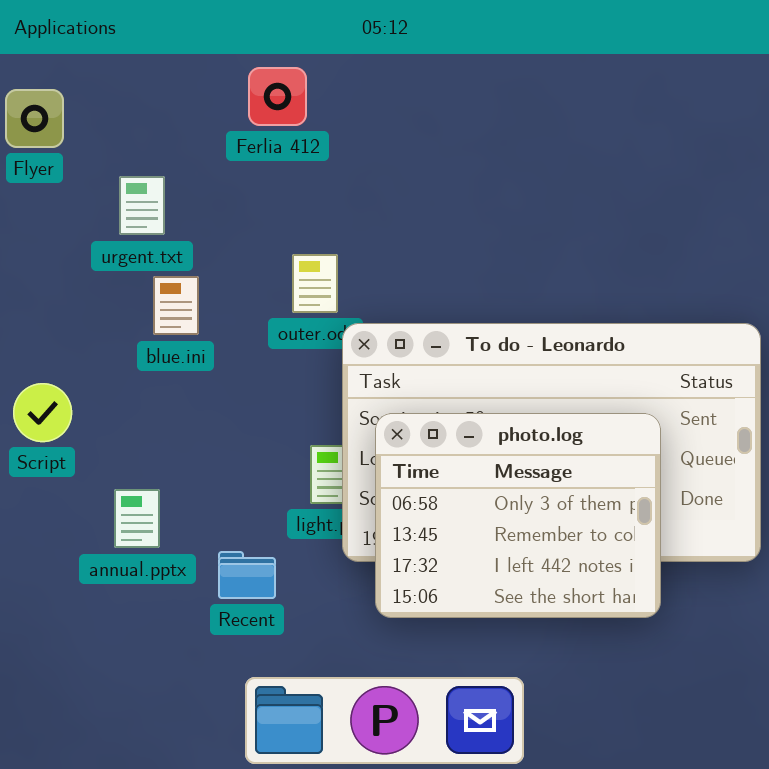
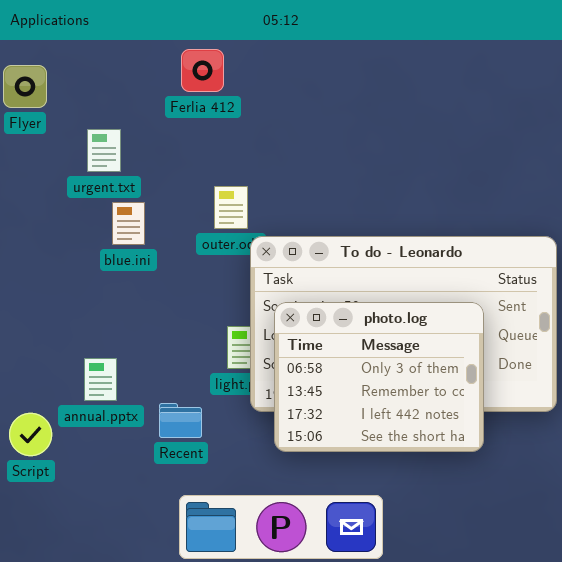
Script: [13,383,72,442] -> [9,413,52,456], moved

